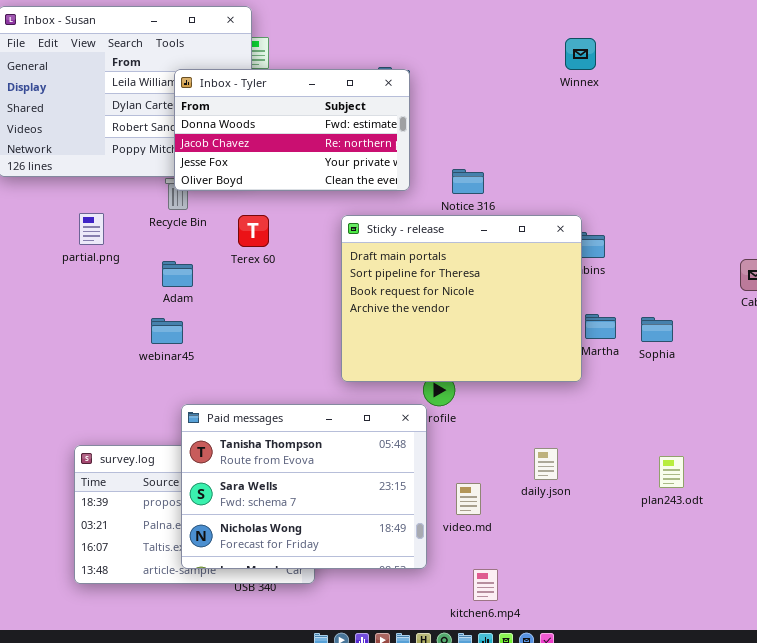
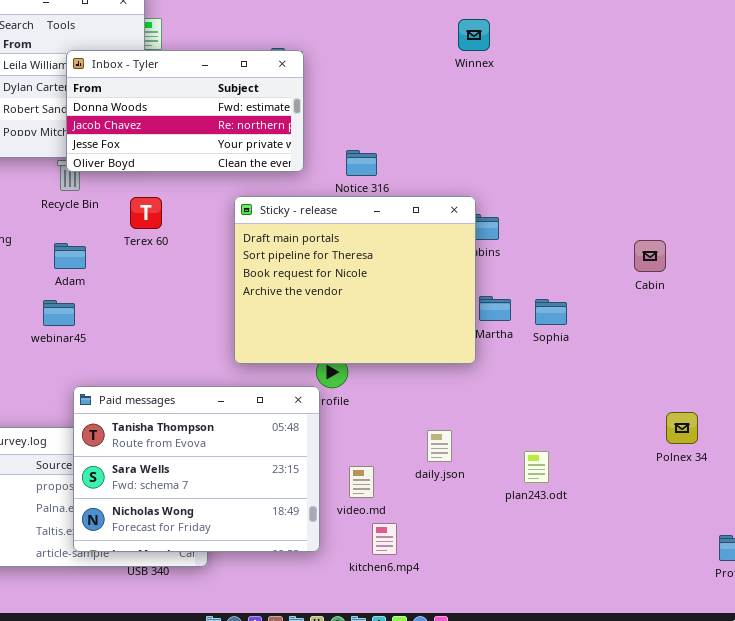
plan243.odt: [659,456,684,488] -> [524,451,549,483], moved
kitchen6.mp4: [473,569,498,601] -> [372,523,397,555], moved

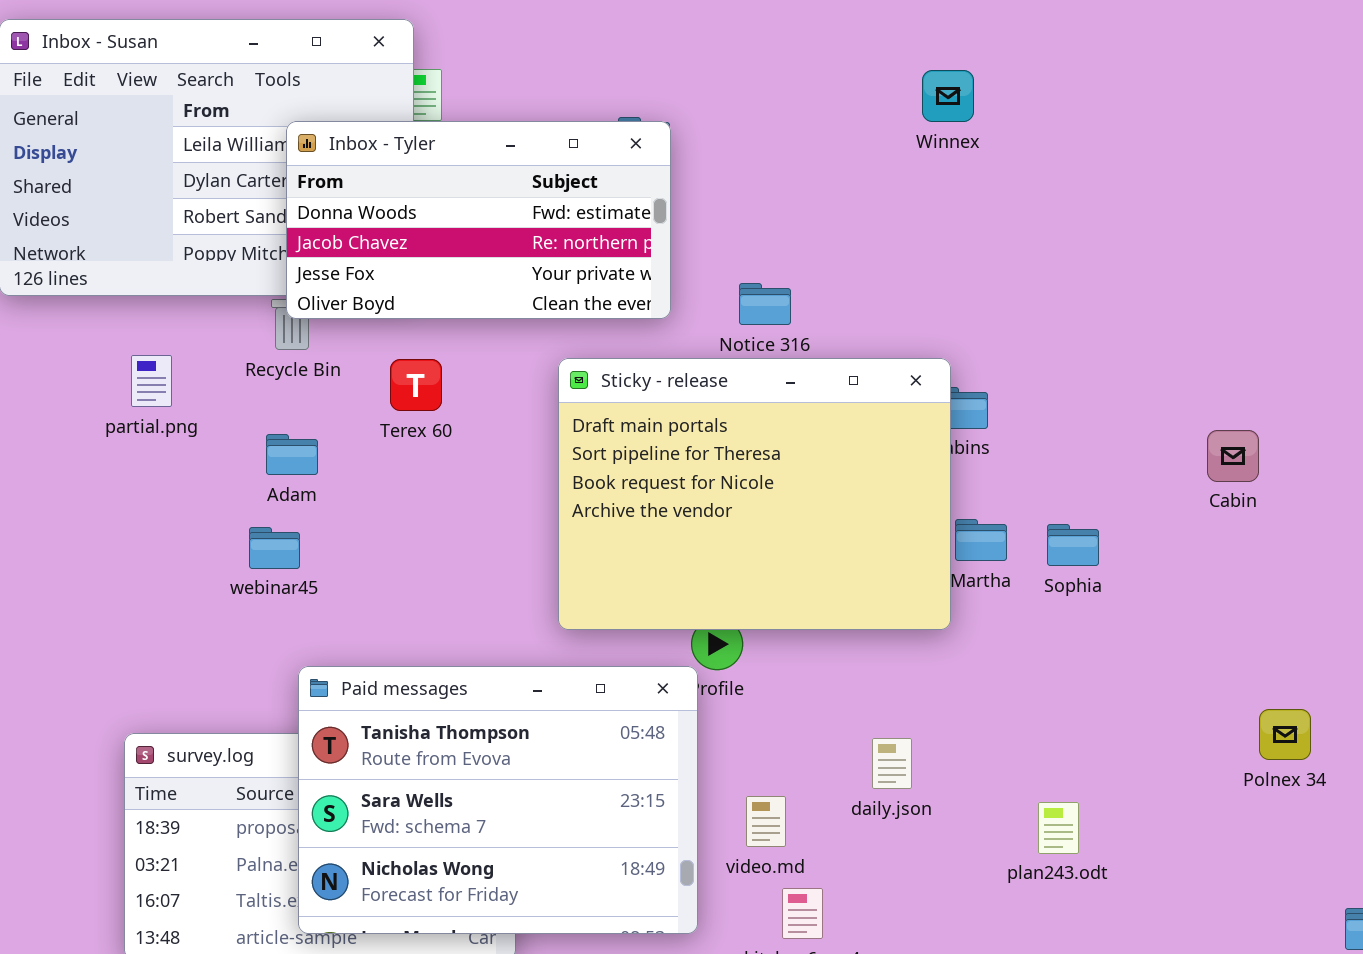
plan243.odt: [524,451,549,483] -> [1038,802,1079,854], moved

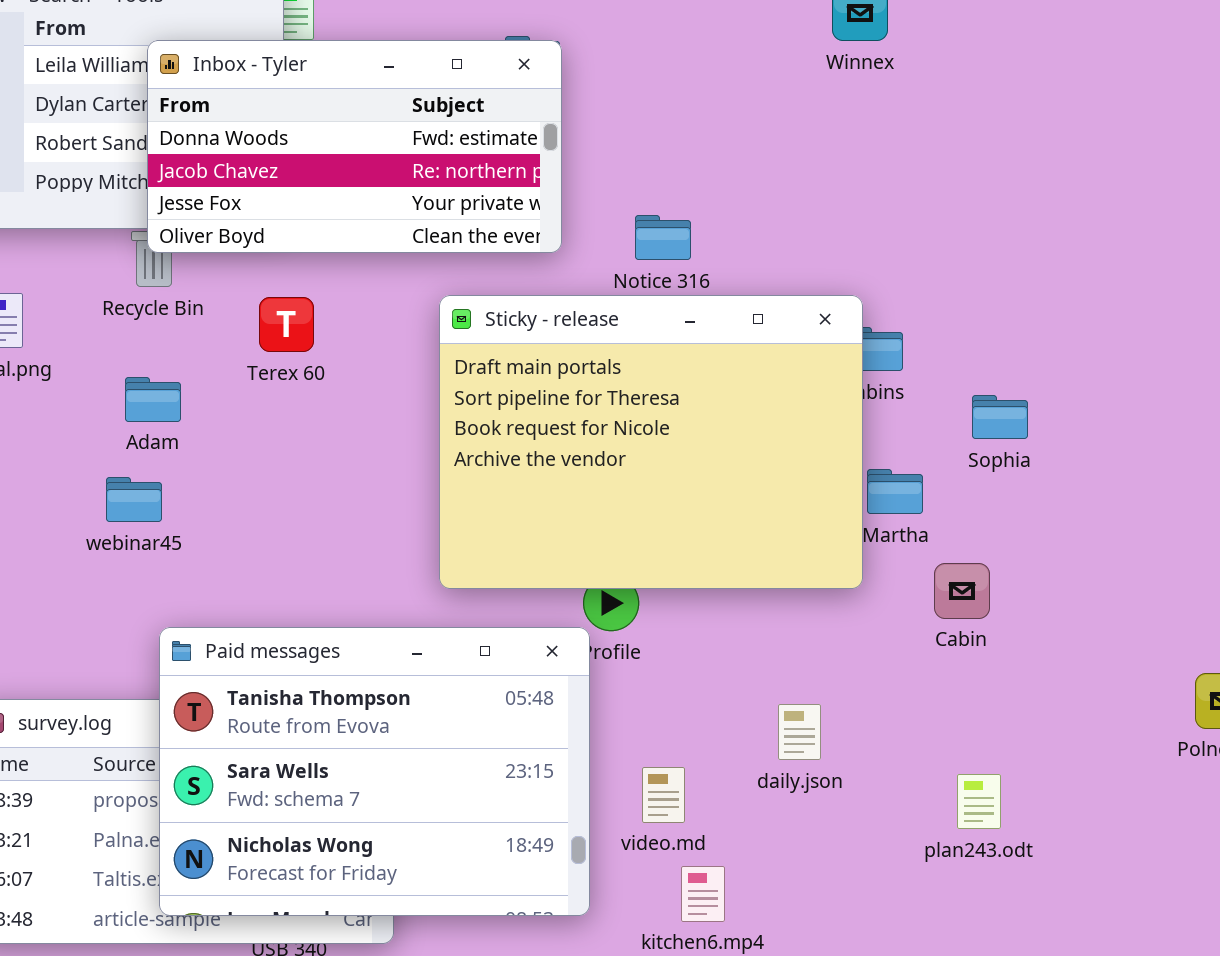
Cabin: [1207,430,1259,482] -> [934,563,990,619], moved
Sophia: [1047,524,1099,566] -> [972,395,1028,439], moved

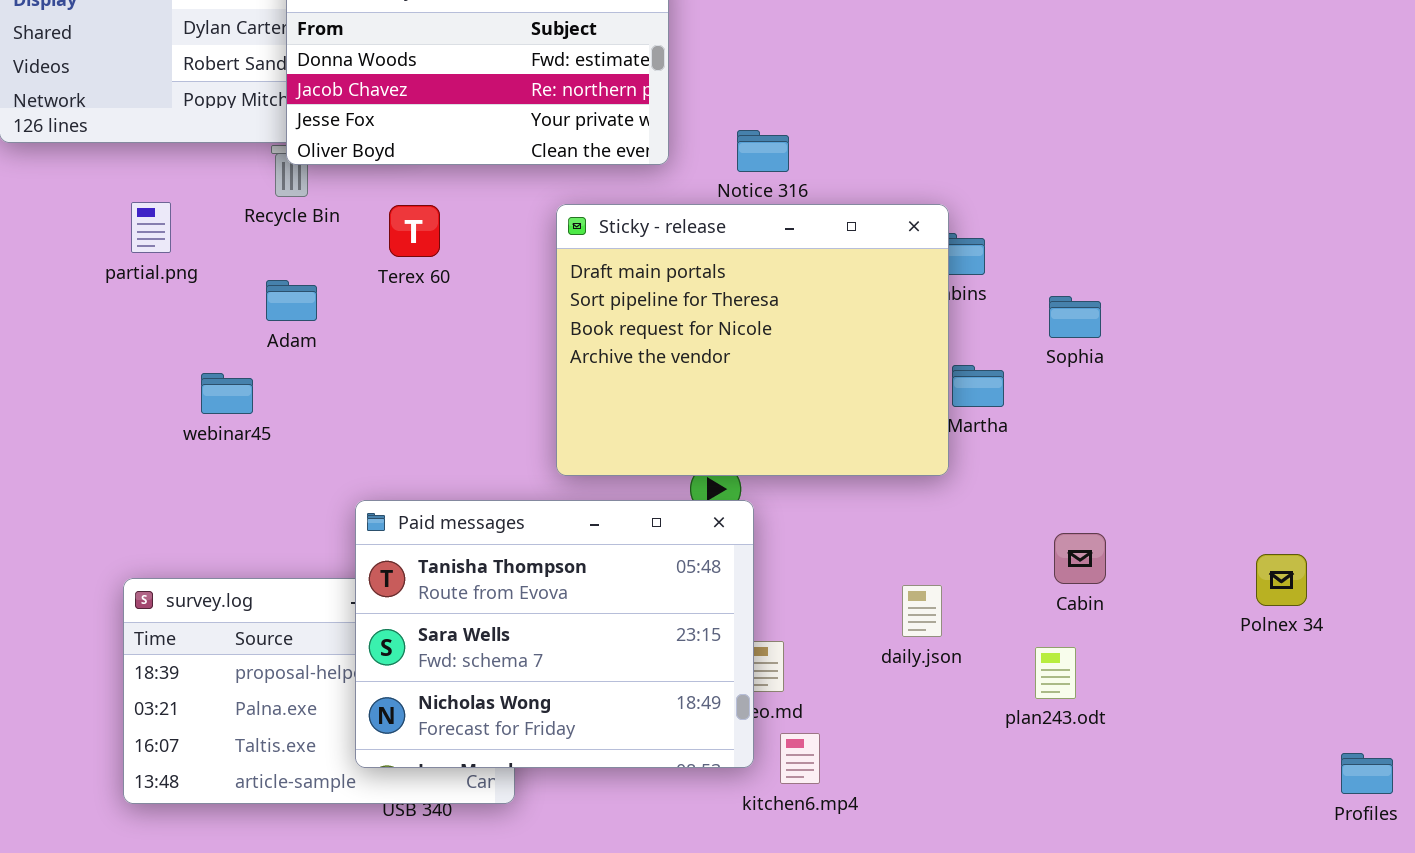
webinar45: [106,477,162,522] -> [201,373,253,414], moved
Cabin: [934,563,990,619] -> [1054,533,1106,584], moved
Paid messages: [159,627,590,916] -> [355,500,754,768], moved
daily.json: [778,704,821,760] -> [902,585,942,637], moved

